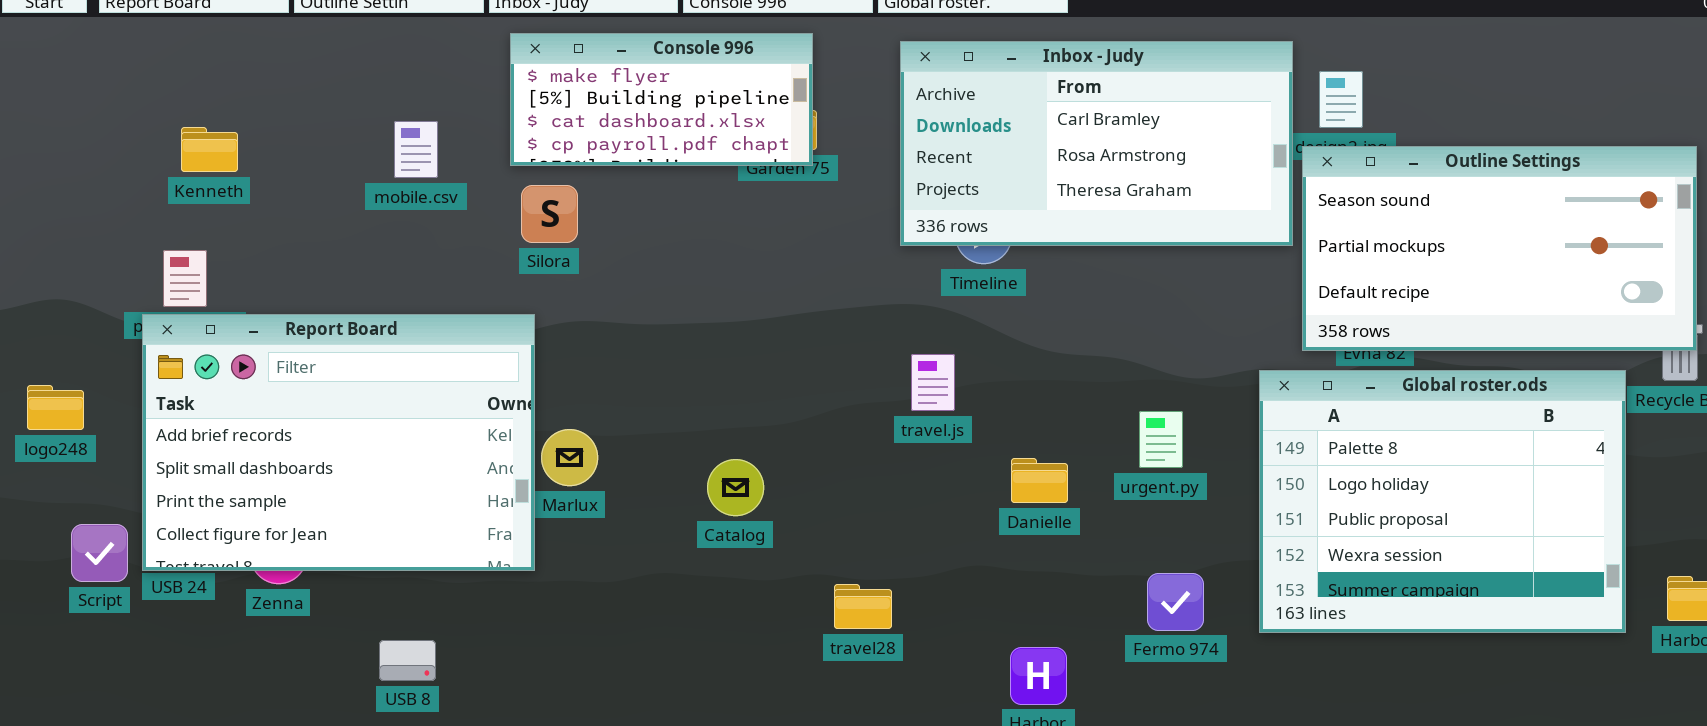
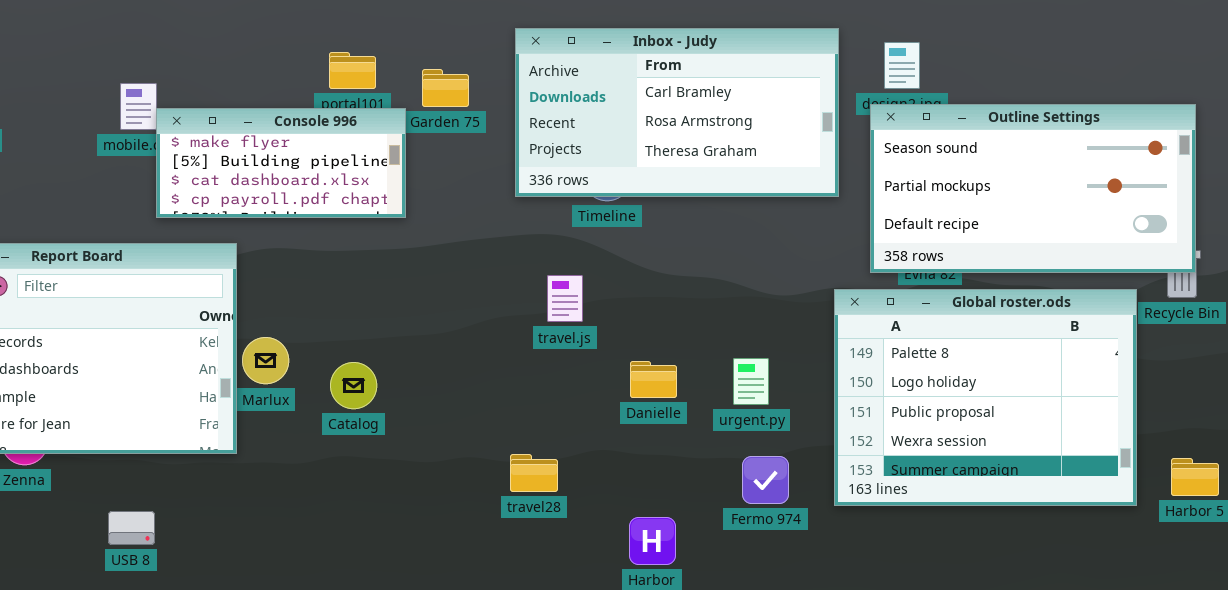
Console 996: [510,33,813,166] -> [156,108,406,218], moved
Inbox - Judy: [900,41,1293,246] -> [515,28,839,197], moved
urgent.py: [1139,411,1183,468] -> [733,358,769,405], moved
Catalog: [707,459,764,516] -> [330,362,377,409], moved
travel28: [834,584,892,629] -> [510,454,558,492], moved

